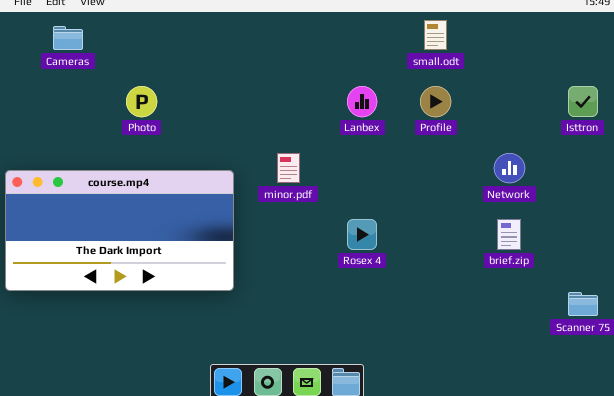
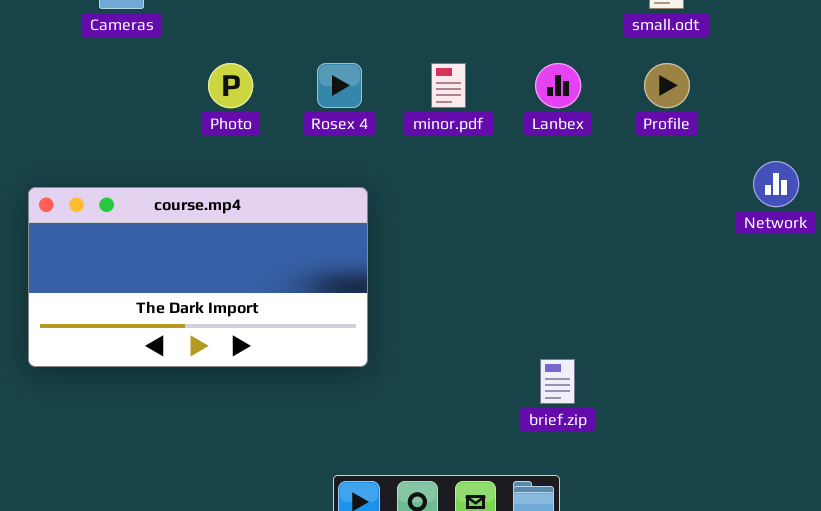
minor.pdf: [277,153,300,183] -> [431,63,466,108], moved
Rosex 4: [347,219,377,250] -> [317,63,362,108], moved
brief.zip: [497,219,521,250] -> [540,359,575,404], moved

